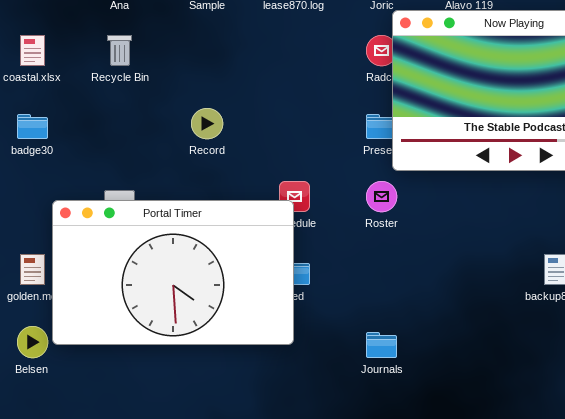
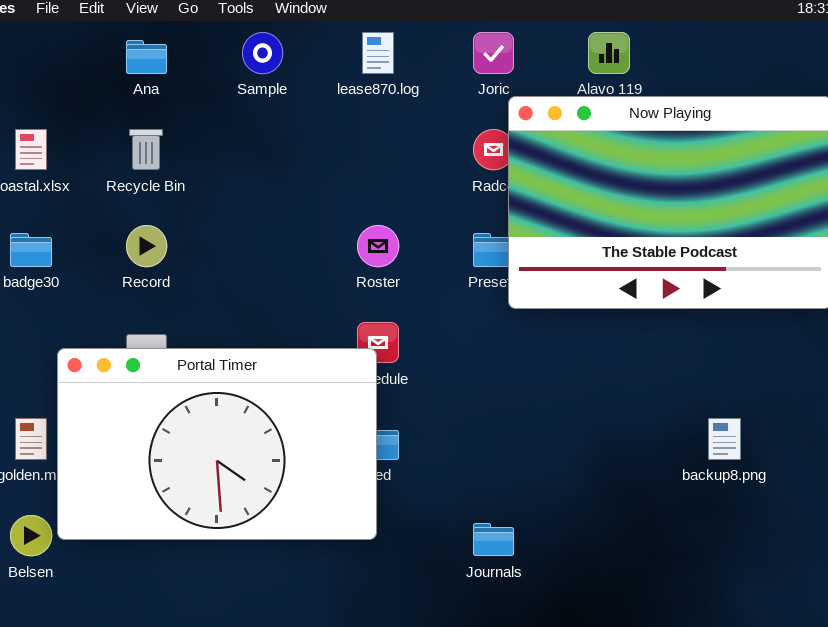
Record: [191,108,223,139] -> [126,225,167,267], moved
Roster: [366,181,397,212] -> [357,225,399,267], moved

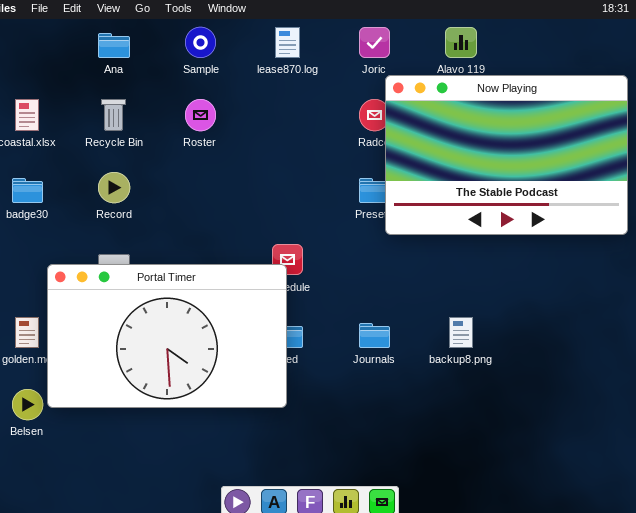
Roster: [357,225,399,267] -> [185,99,216,131], moved
backup8.png: [708,418,741,460] -> [449,317,473,348], moved
Journals: [473,523,514,556] -> [359,323,390,348], moved

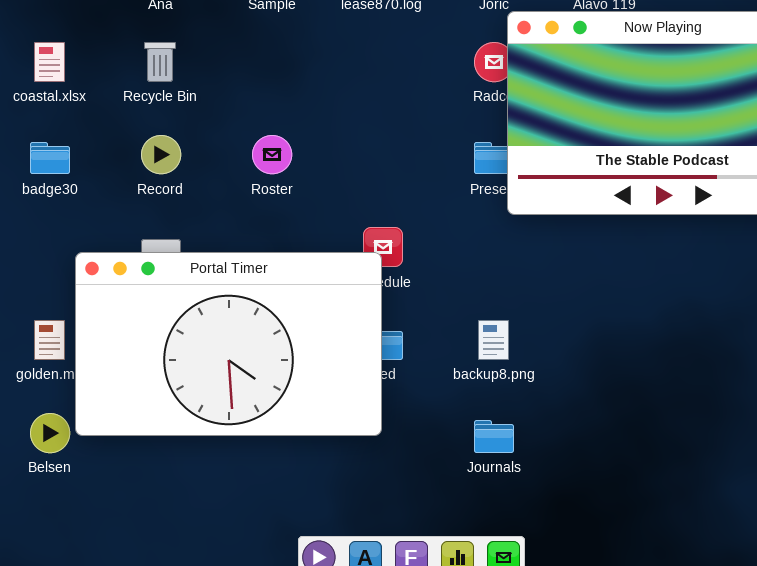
Roster: [185,99,216,131] -> [252,135,292,174], moved
backup8.png: [449,317,473,348] -> [478,320,509,360], moved
Journals: [359,323,390,348] -> [474,420,514,453], moved

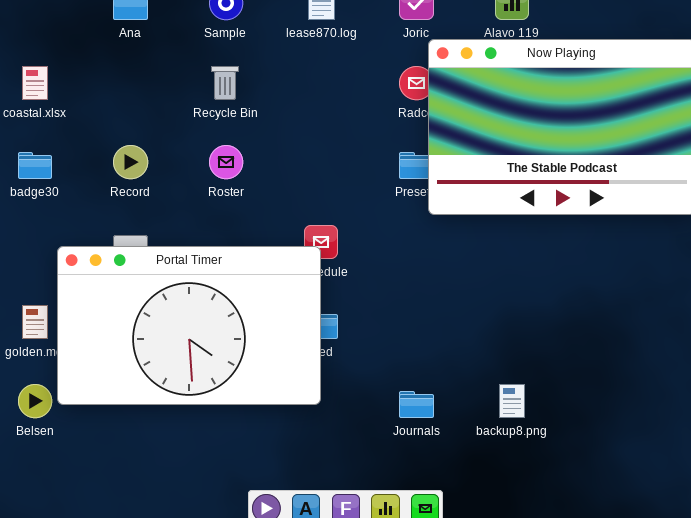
Recycle Bin: [144,42,176,82] -> [211,66,239,100], moved
backup8.png: [478,320,509,360] -> [499,384,525,418], moved

